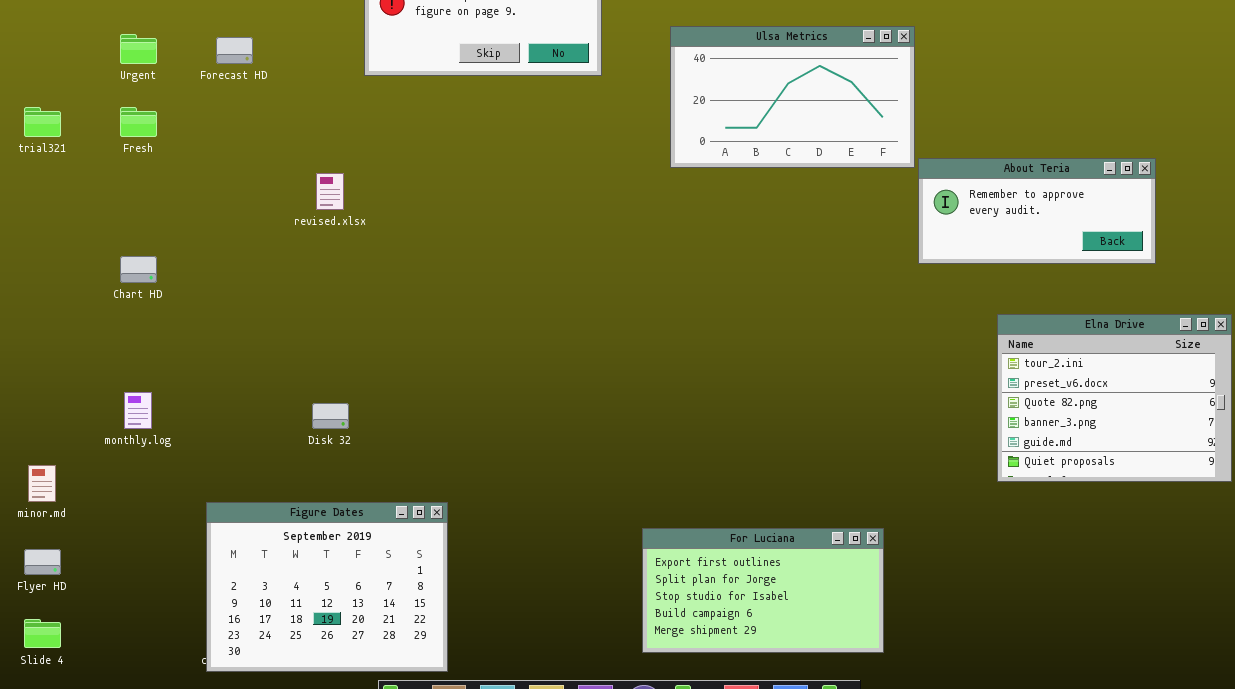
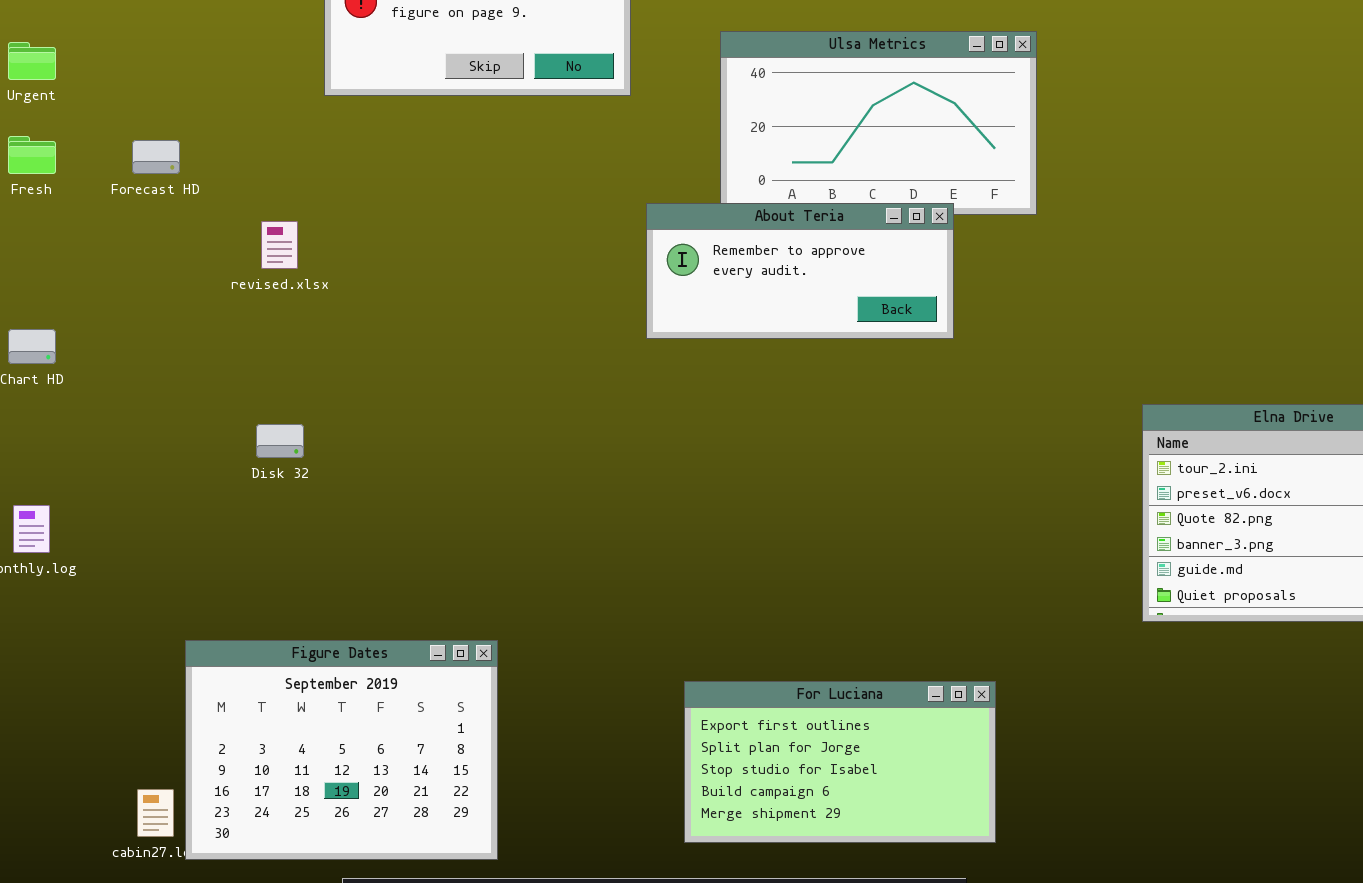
Forecast HD: [216,37,253,64] -> [132,140,180,174], moved
About Teria: [918,158,1156,264] -> [646,203,954,339], moved
Disk 32: [312,403,349,429] -> [256,424,304,458], moved
Figure Dates: [206,502,448,672] -> [185,640,498,860], moved

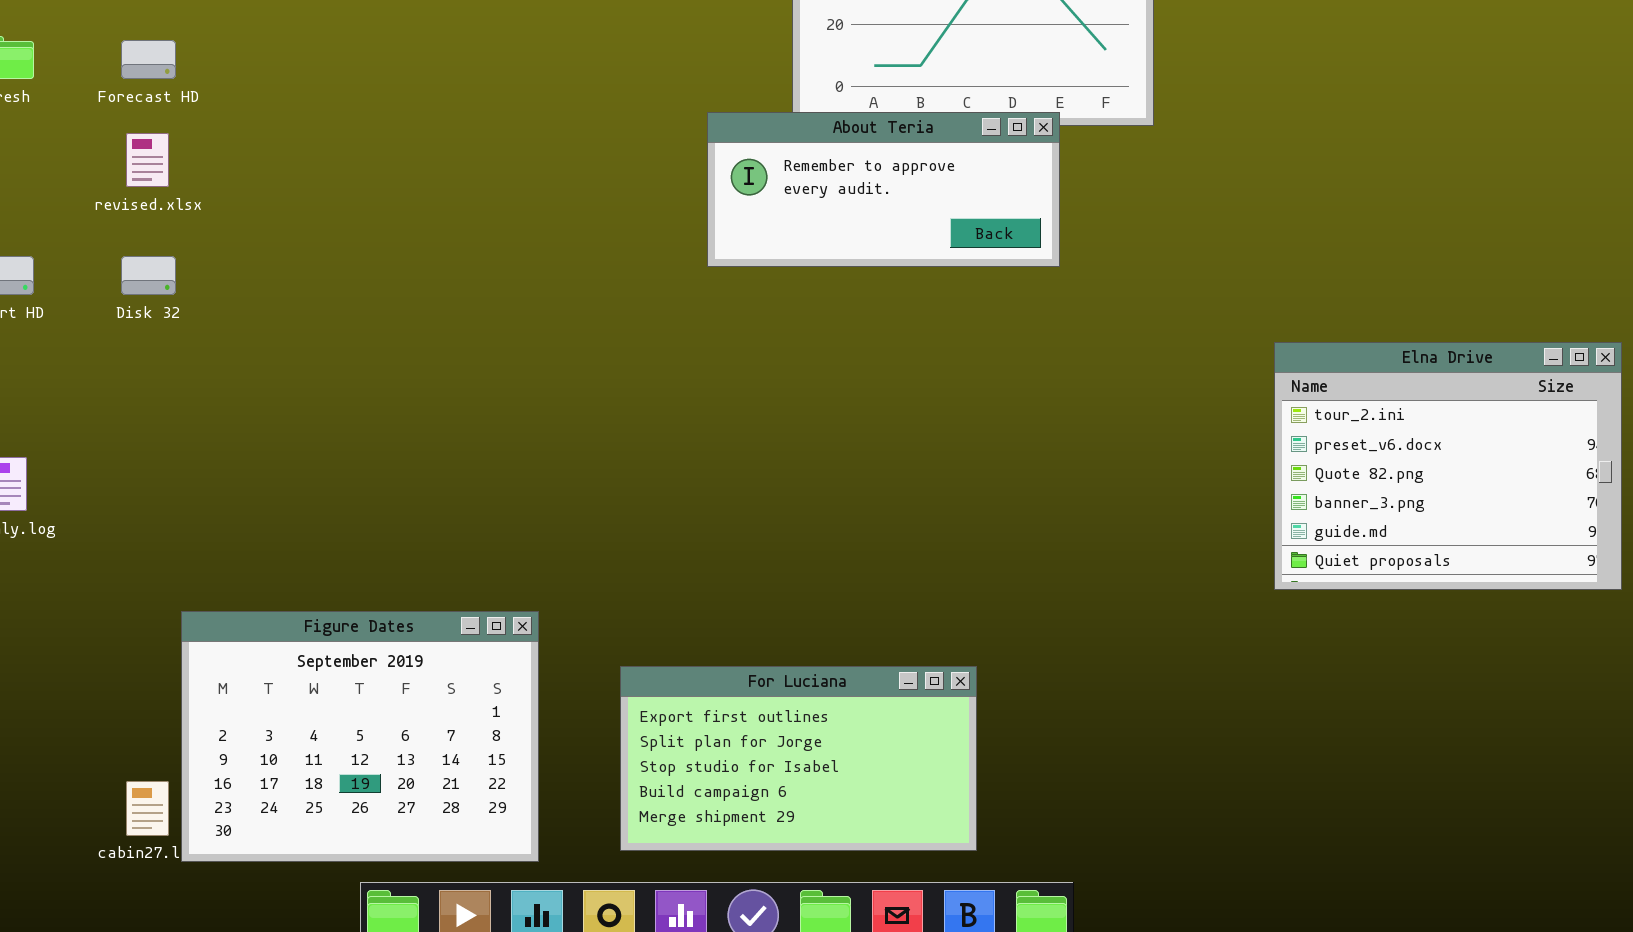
revised.xlsx: [261,221,298,269] -> [126,133,169,187], moved
Disk 32: [256,424,304,458] -> [121,256,176,295], moved
For Luciana: [684,681,996,843] -> [620,666,977,851], moved

